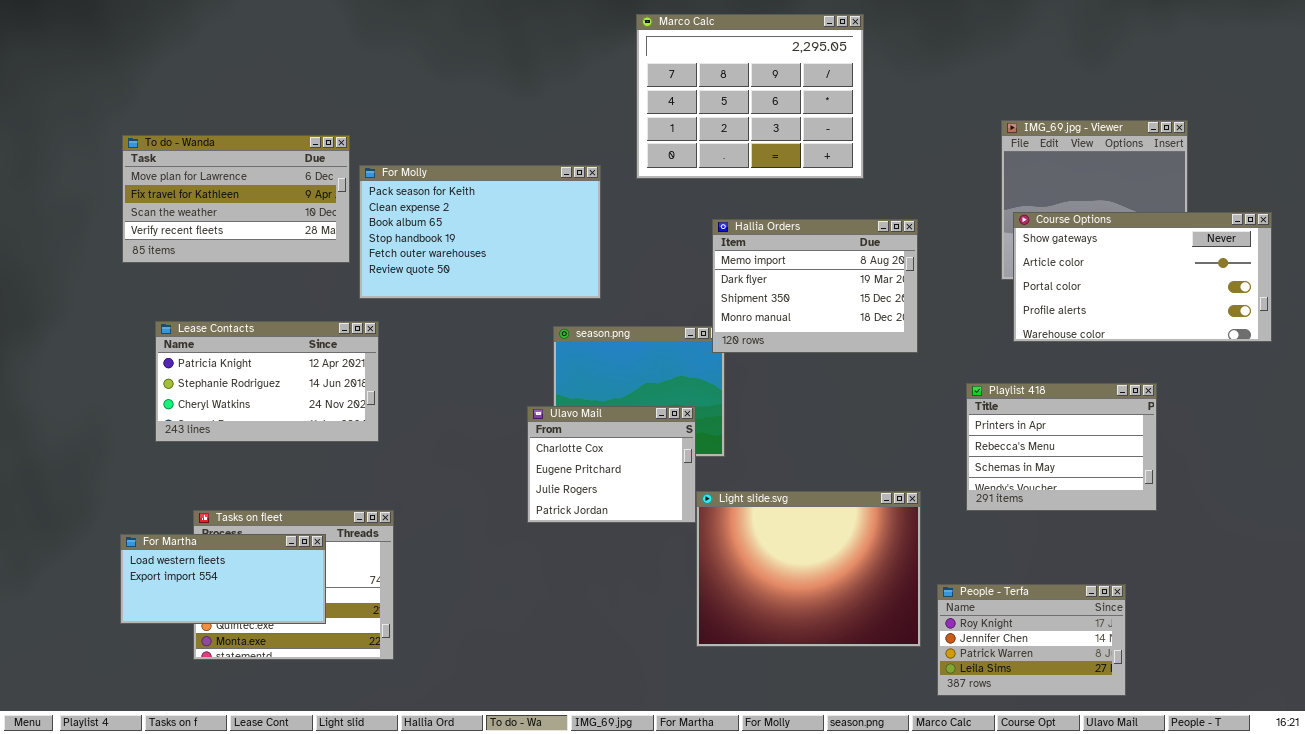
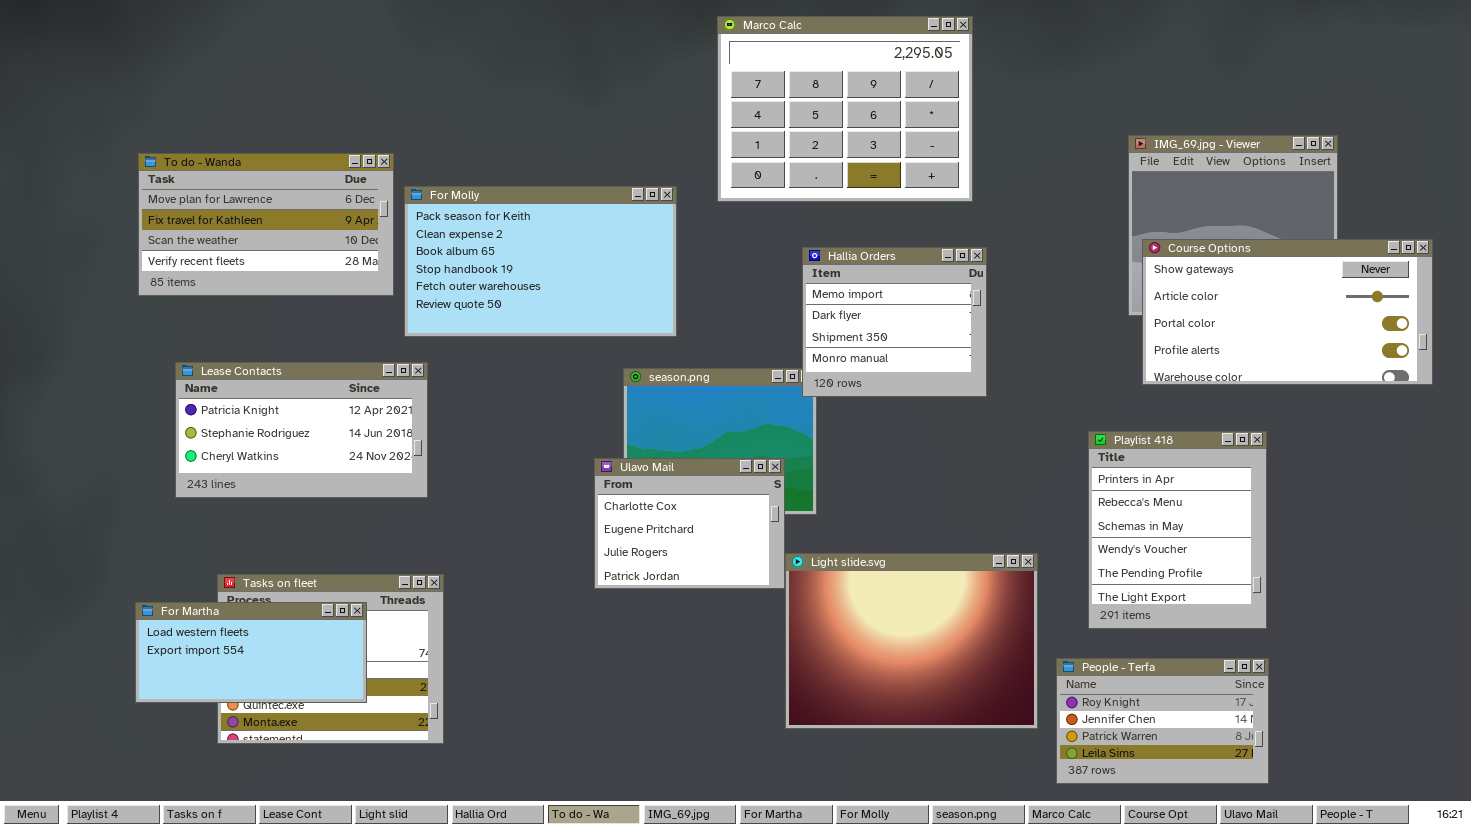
Hallia Orders: [712,219,918,353] -> [802,247,987,397], resized
Playlist 418: [966,383,1157,511] -> [1088,431,1267,629], resized

